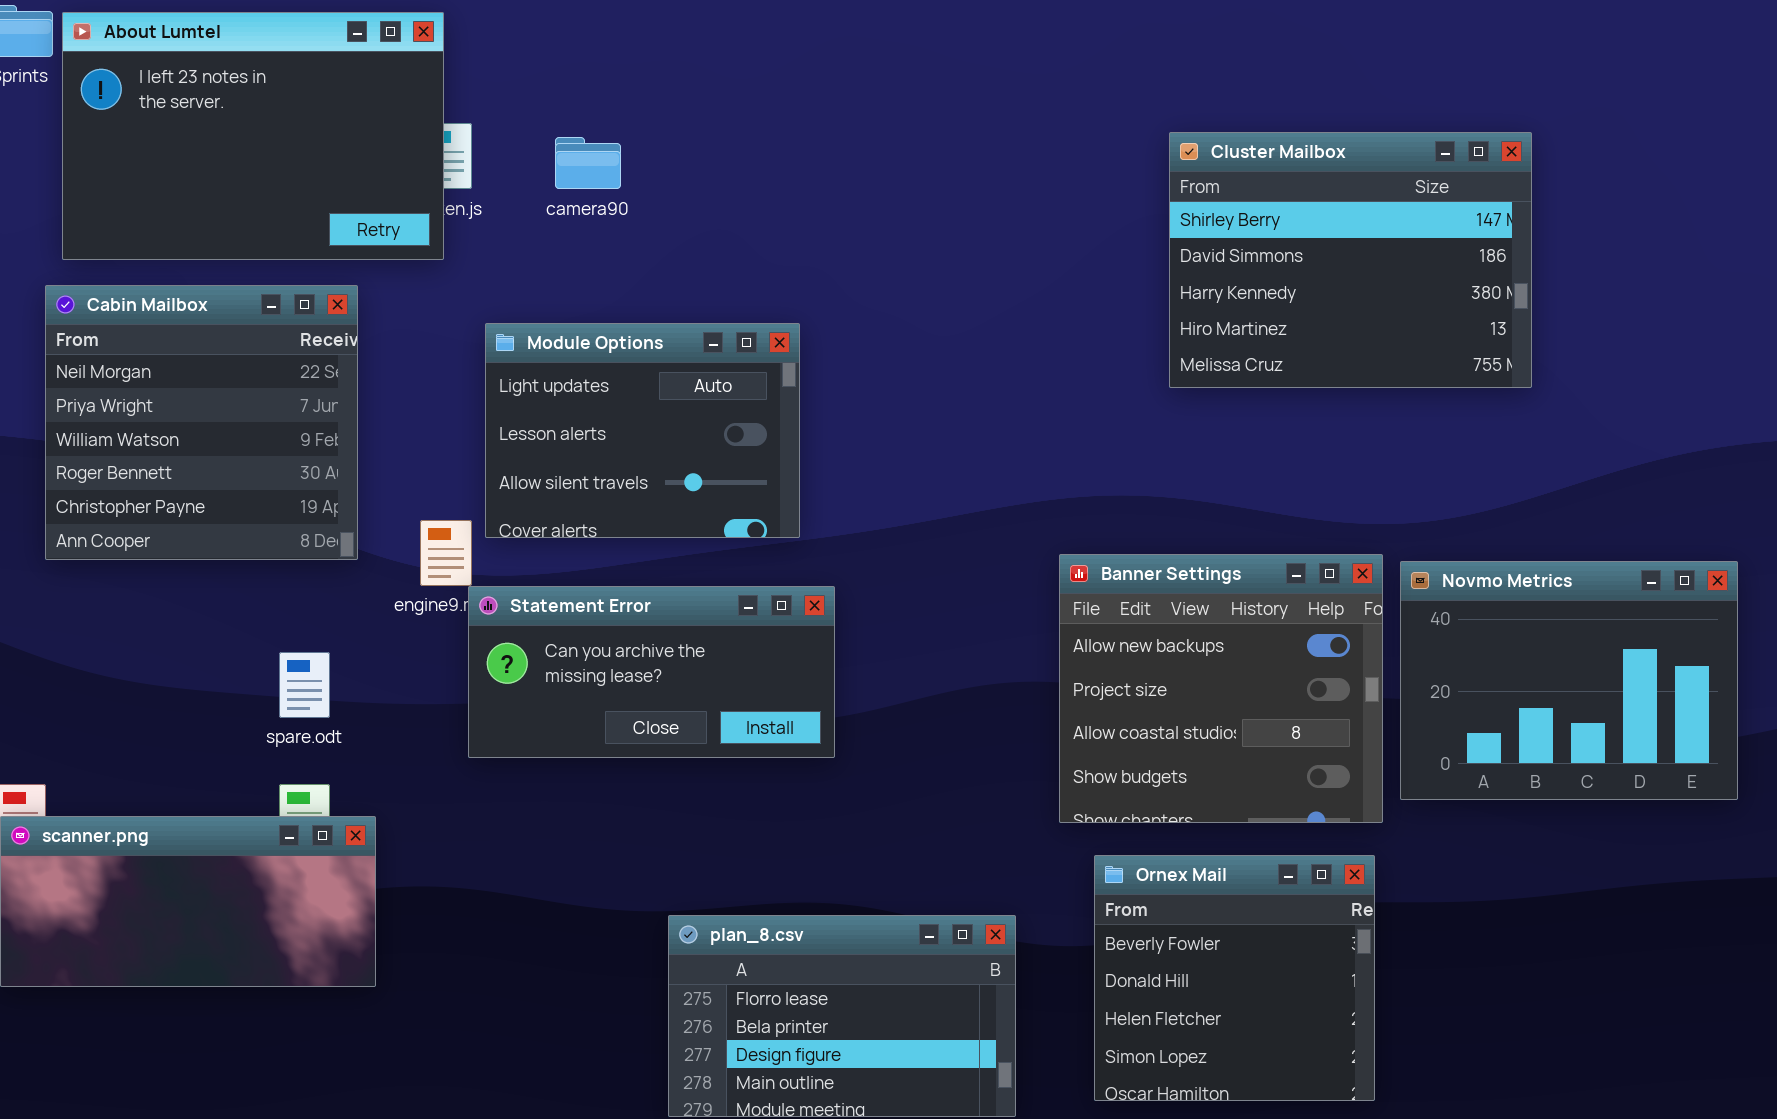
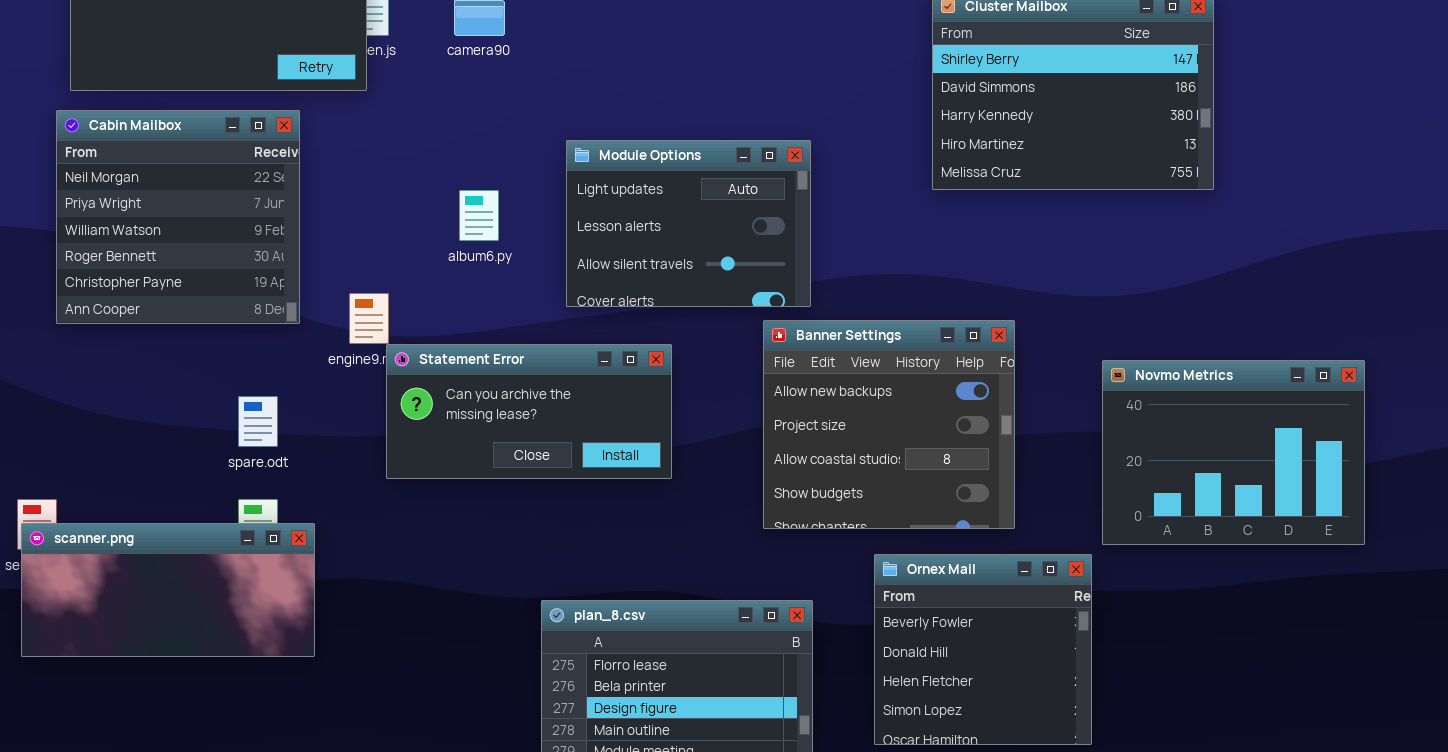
Module Options: [485,323,800,538] -> [566,140,811,307], moved
Banner Settings: [1059,554,1383,823] -> [763,320,1015,529], moved
Novmo Metrics: [1400,561,1738,800] -> [1102,360,1365,545], moved

